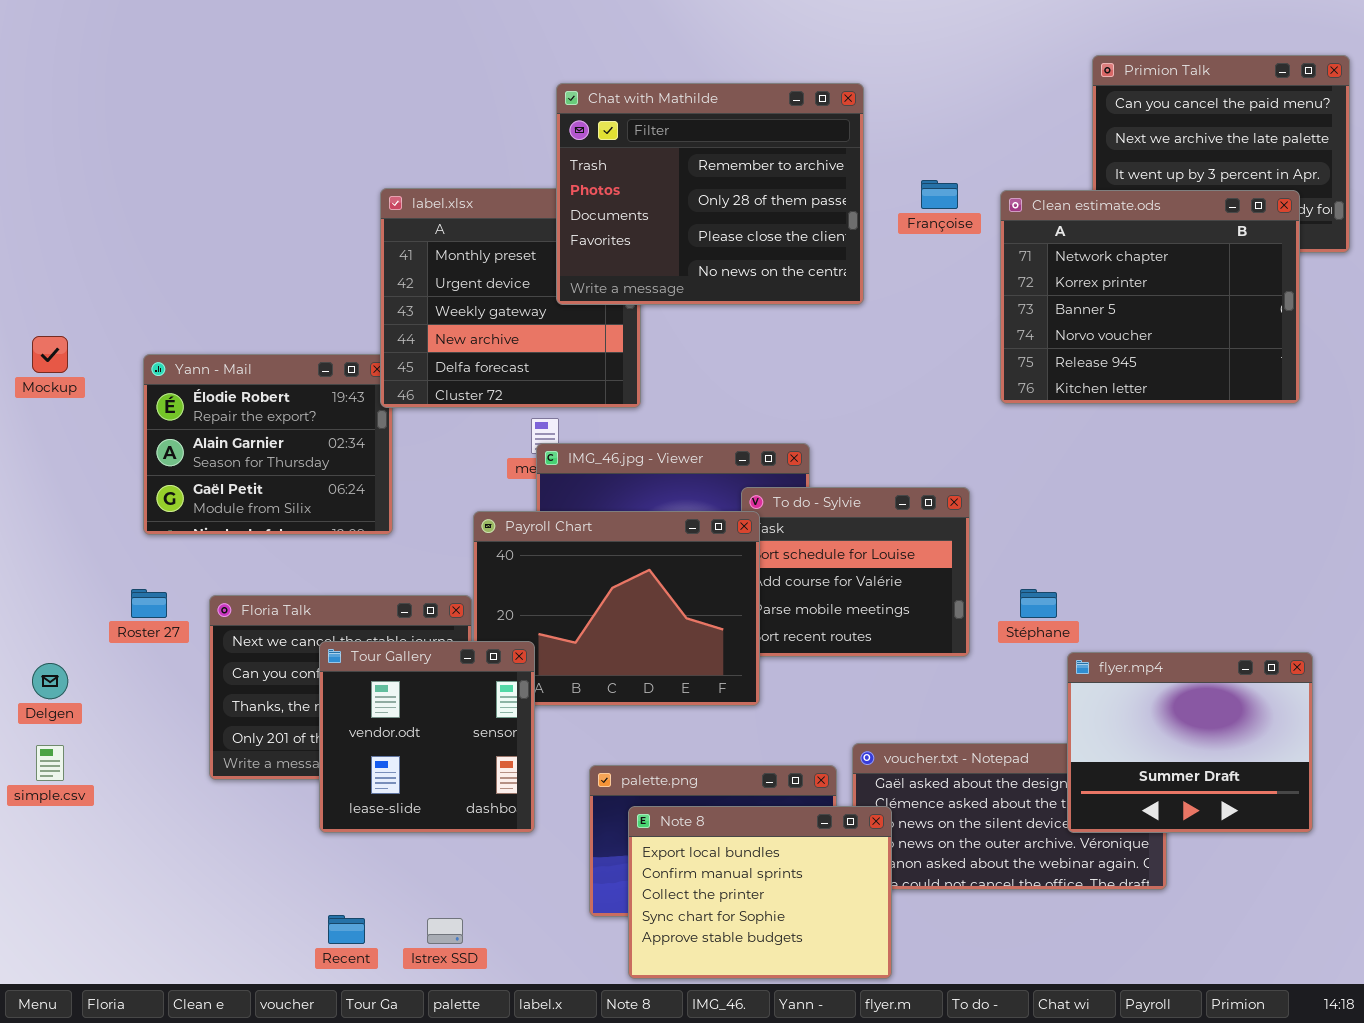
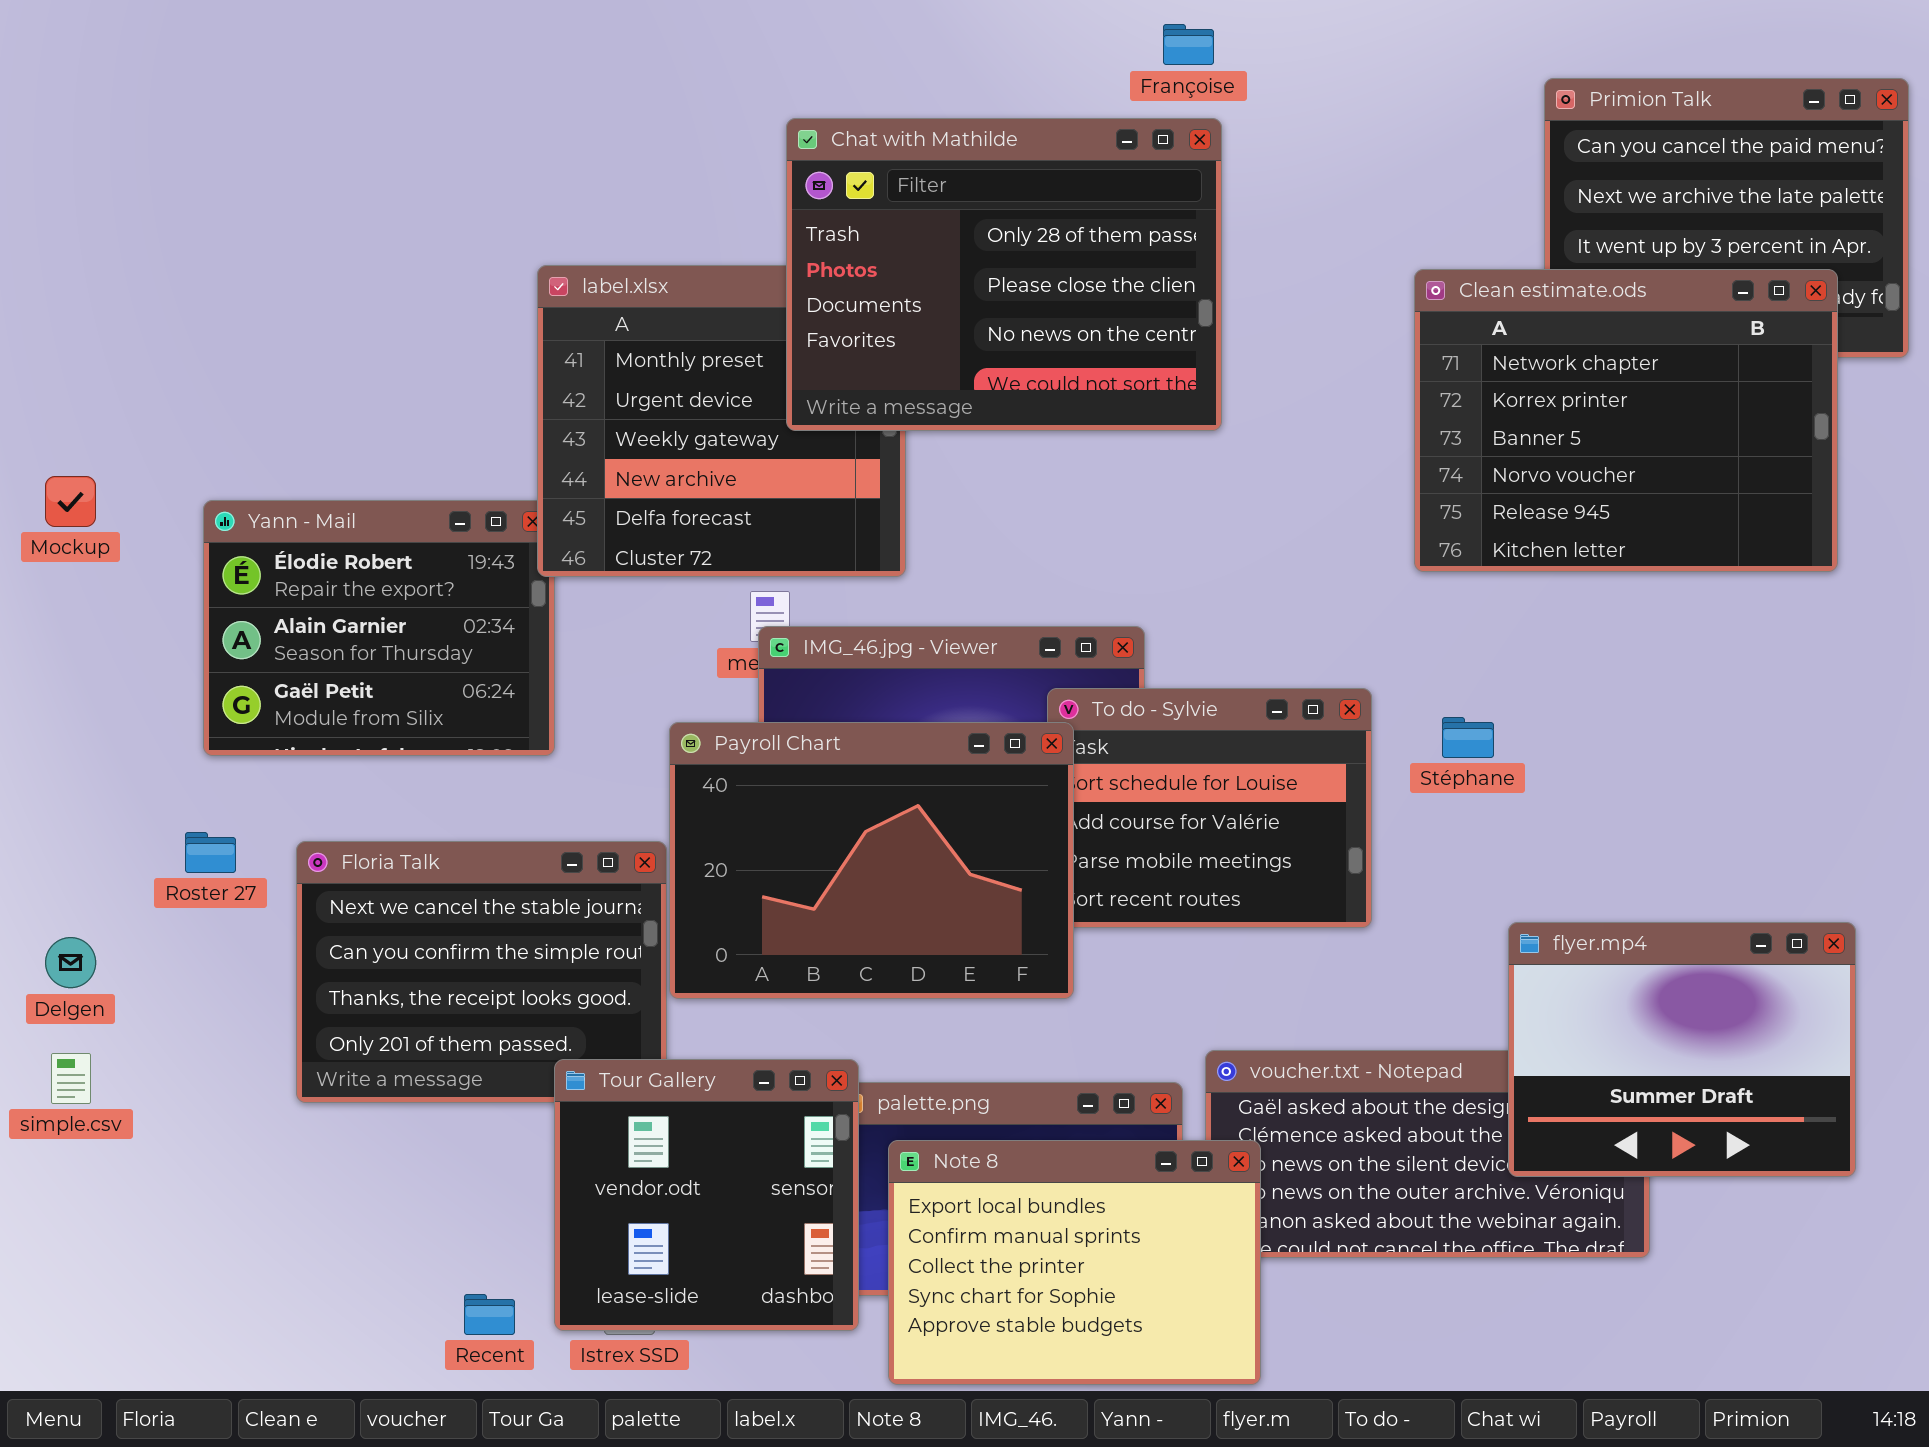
Chat with Mathilde: [556,83,864,305] -> [786,118,1222,431], scrolled down 1 row
Françoise: [921,180,958,209] -> [1163,24,1214,65], moved
Stéphane: [1020,589,1057,618] -> [1442,717,1494,758], moved
Tour Gallery: [319,641,535,833] -> [554,1059,859,1331], moved

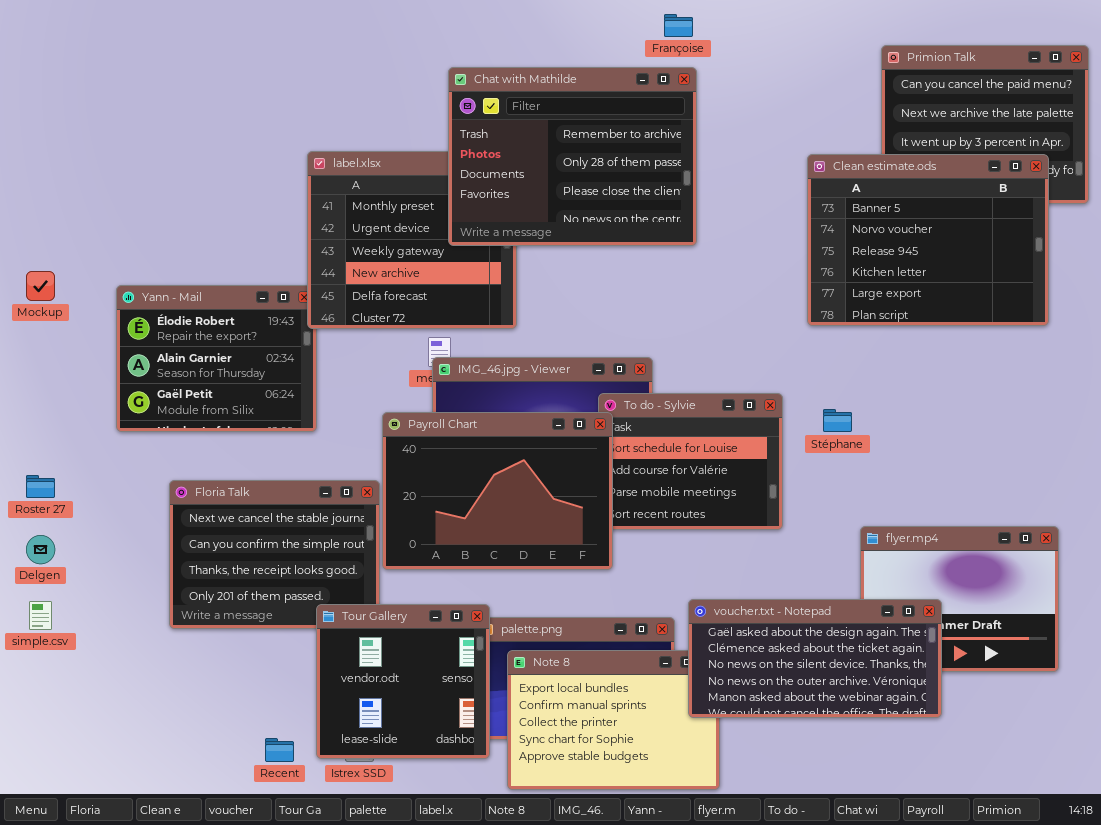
Chat with Mathilde: [786,118,1222,431] -> [448,67,697,246], scrolled up 1 row
Clean estimate.ods: [1414,269,1838,572] -> [807,154,1049,326], scrolled down 2 rows
Roster 27: [185,832,236,873] -> [26,475,55,498], moved
voucher.txt - Notepad: [1205,1050,1650,1258] -> [688,599,942,718], raised

